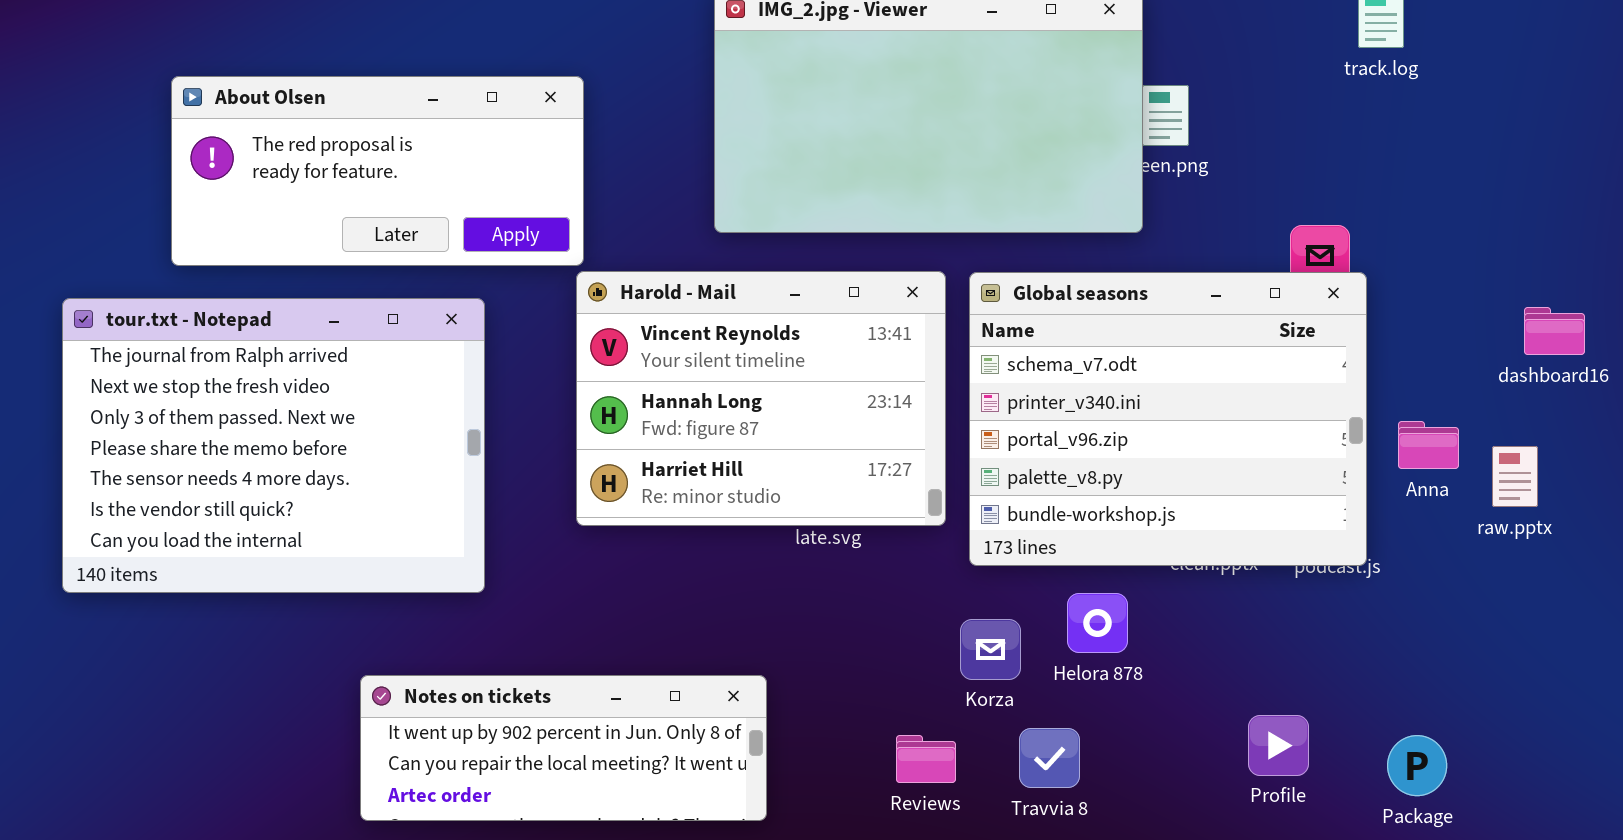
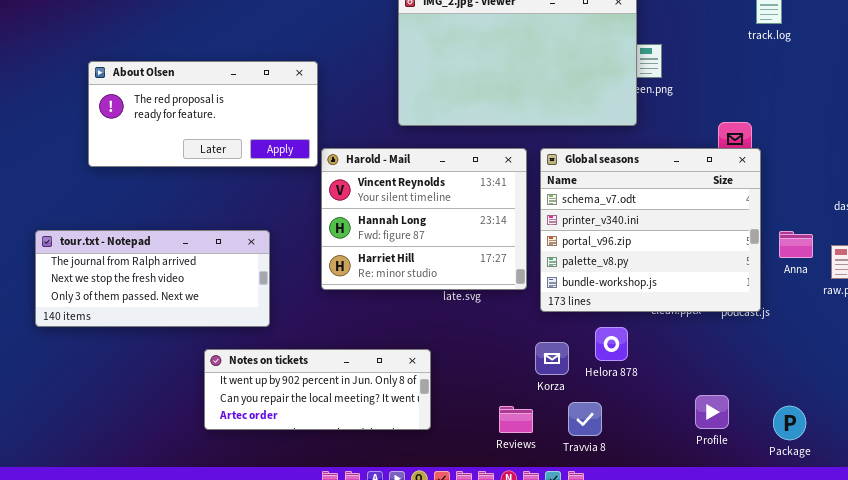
About Olsen: [171,76,584,266] -> [88,61,318,167], moved
tour.txt - Notepad: [62,298,485,593] -> [35,230,270,327], resized
Notes on tickets: [360,675,767,821] -> [204,349,431,430], moved

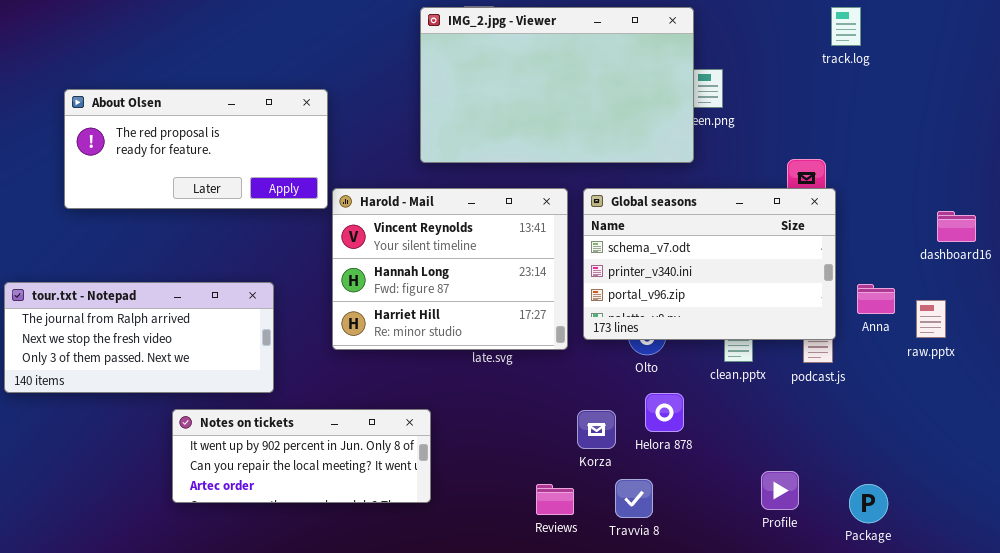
Global seasons: [540,148,761,312] -> [583,188,836,340], resized
Notes on tickets: [204,349,431,430] -> [172,409,431,503], moved

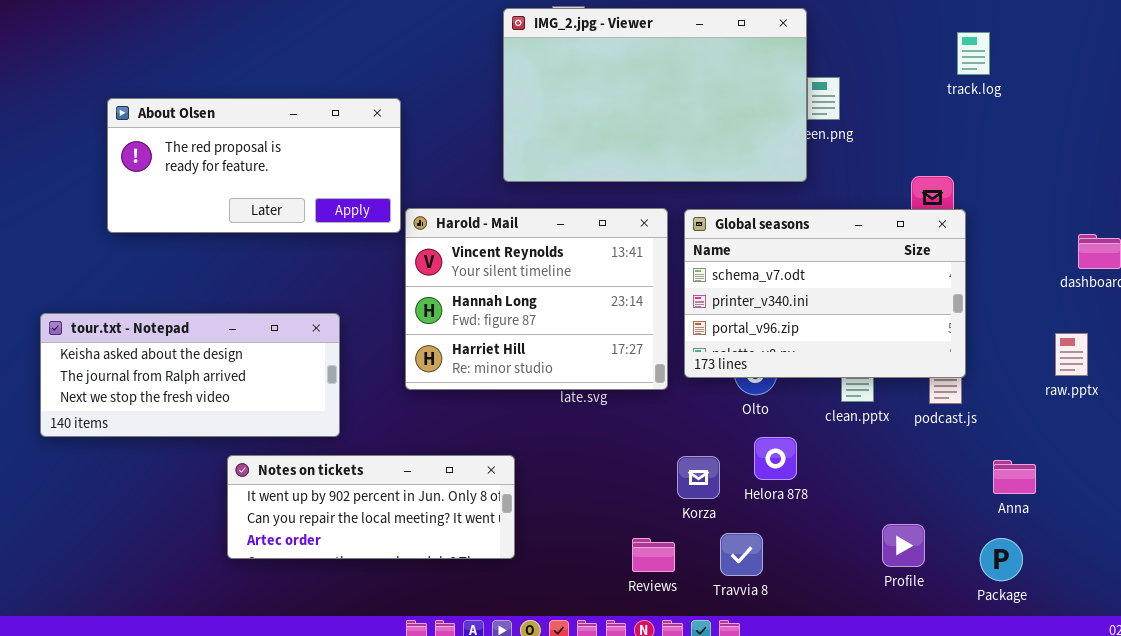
track.log: [831,7,861,46] -> [957,32,990,75], moved
tour.txt - Notepad: [4,282,274,393] -> [40,313,340,437], scrolled up 1 row
Anna: [857,284,895,314] -> [993,460,1036,494], moved

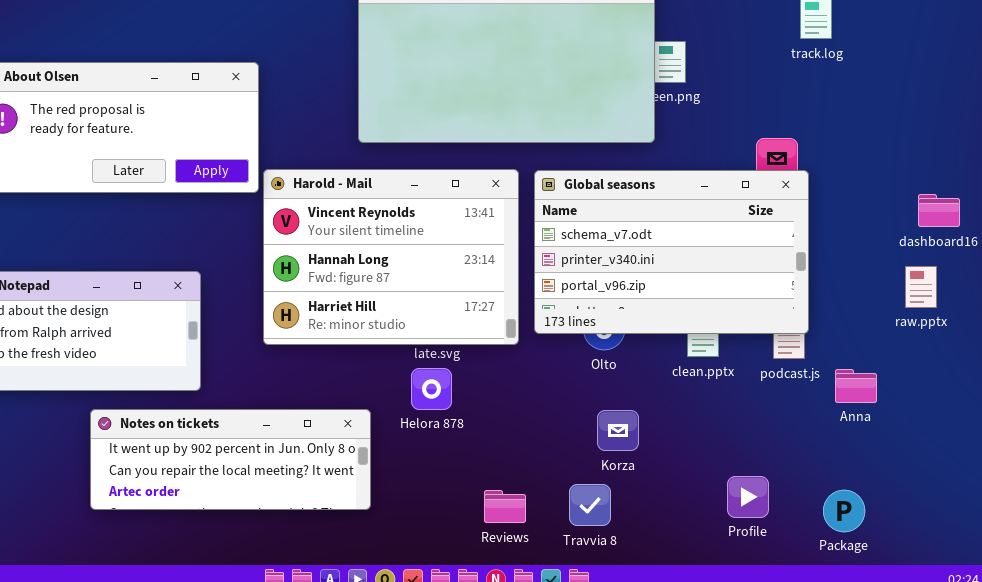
raw.pptx: [1055,333,1088,376] -> [905,266,937,308], moved
Helora 878: [754,437,797,480] -> [411,368,452,410], moved
Korza: [677,456,720,499] -> [597,410,639,451], moved
Anna: [993,460,1036,494] -> [835,369,877,403], moved

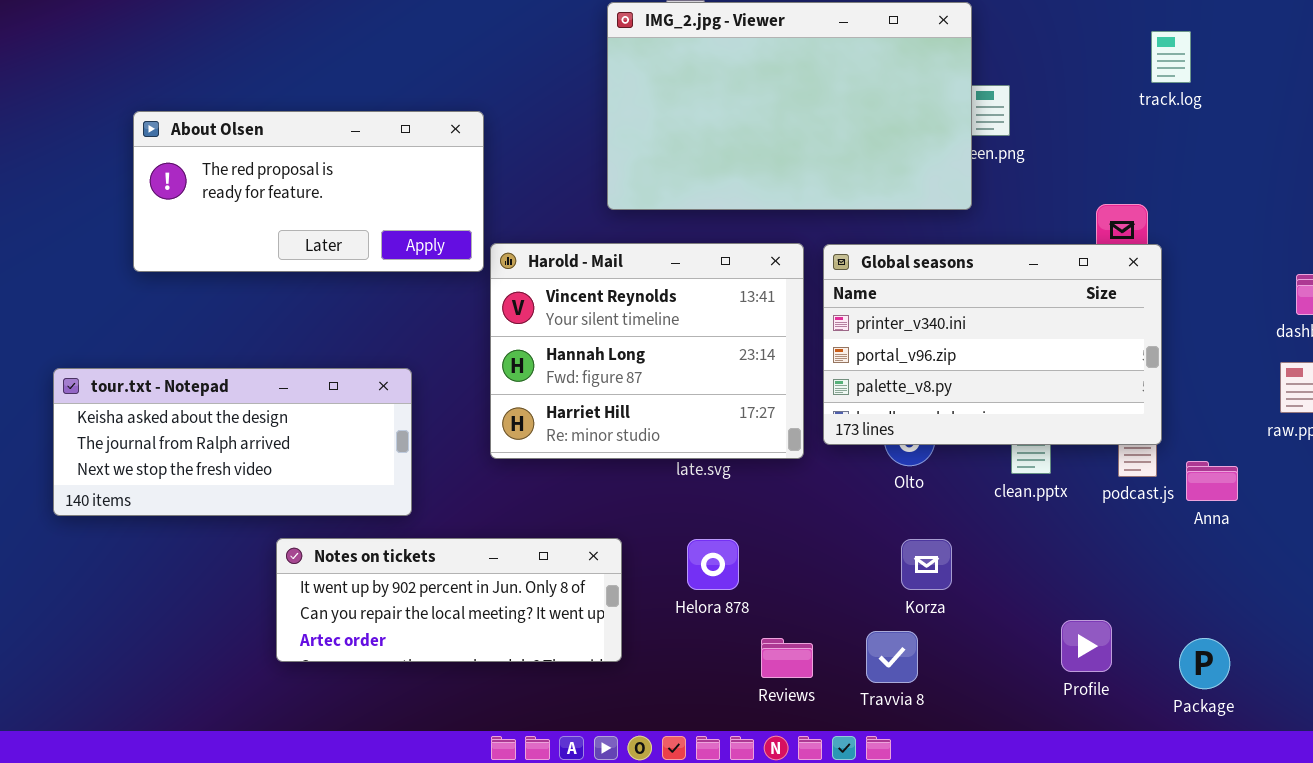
Global seasons: [534,170,809,334] -> [823,244,1162,445], scrolled down 1 row
Helora 878: [411,368,452,410] -> [687,539,739,590], moved
Anna: [835,369,877,403] -> [1186,461,1238,501], moved

